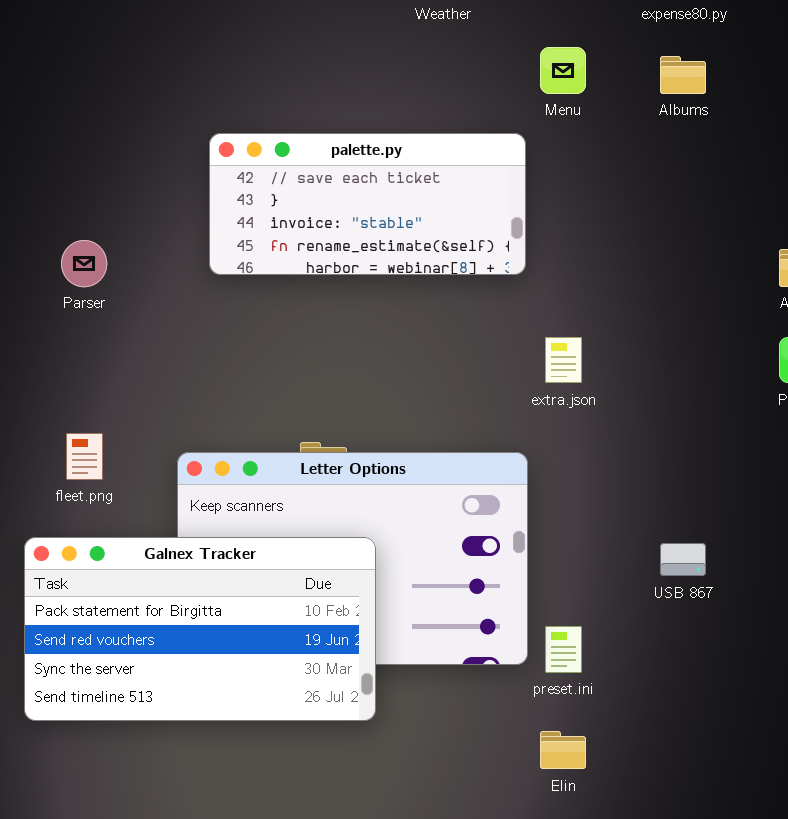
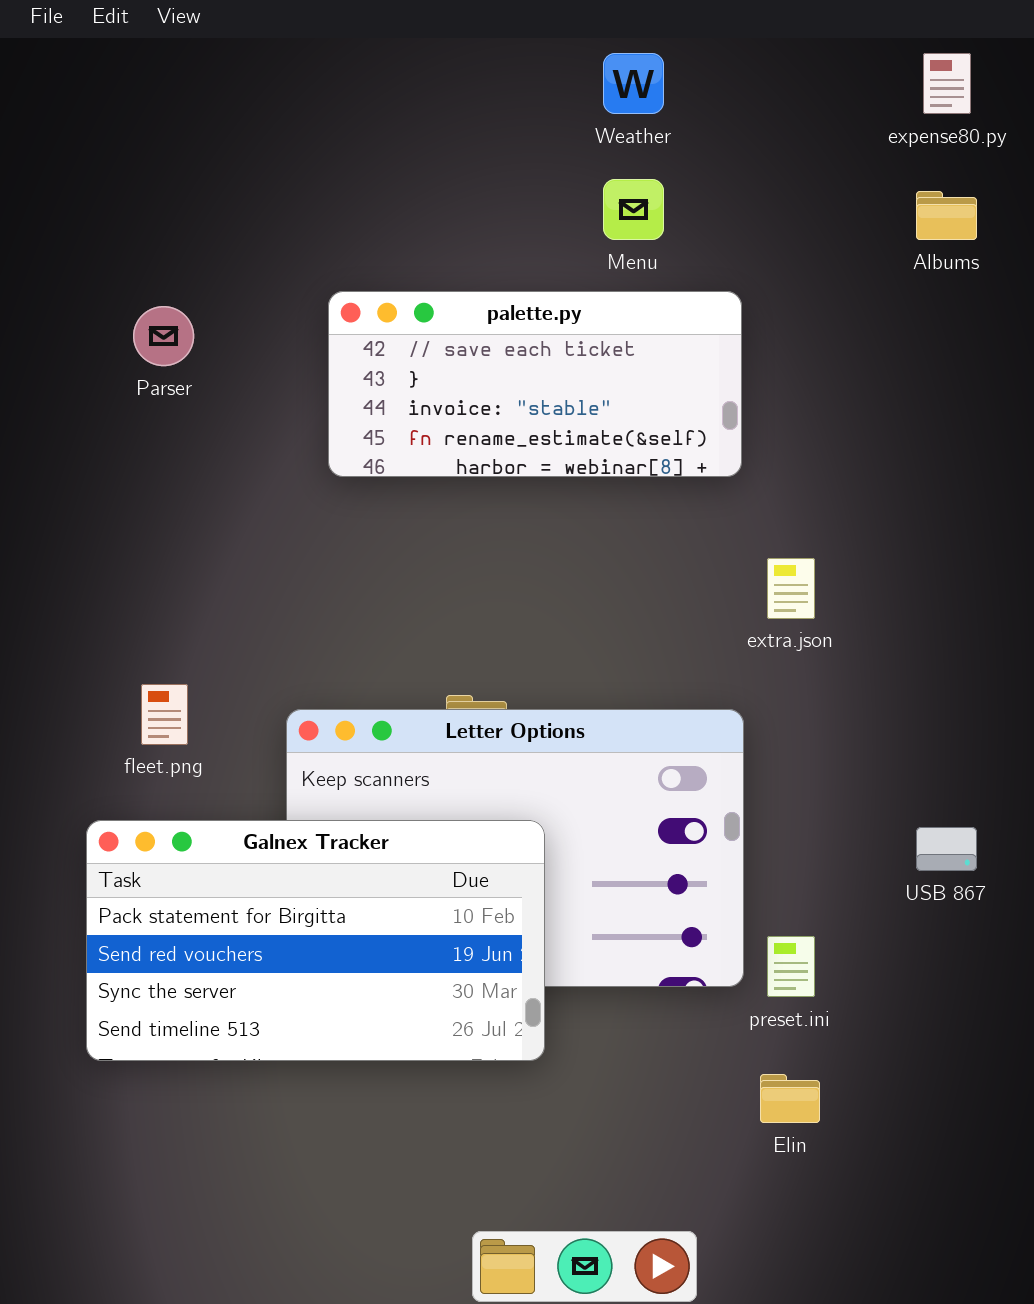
Menu: [540,47,586,94] -> [603,179,664,240], moved
Parser: [61,240,107,287] -> [133,306,194,366], moved

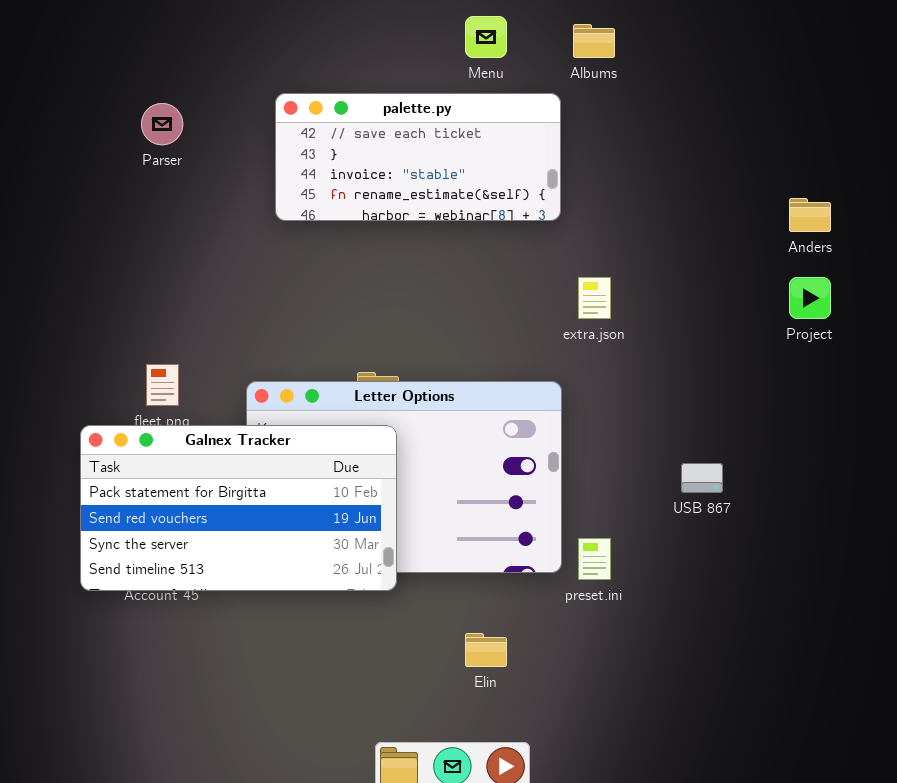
Albums: [916,191,977,240] -> [573,24,615,58], moved
Galnex Tracker: [86,820,545,1061] -> [80,425,397,591], moved
Elin: [760,1074,820,1123] -> [465,633,507,667], moved

